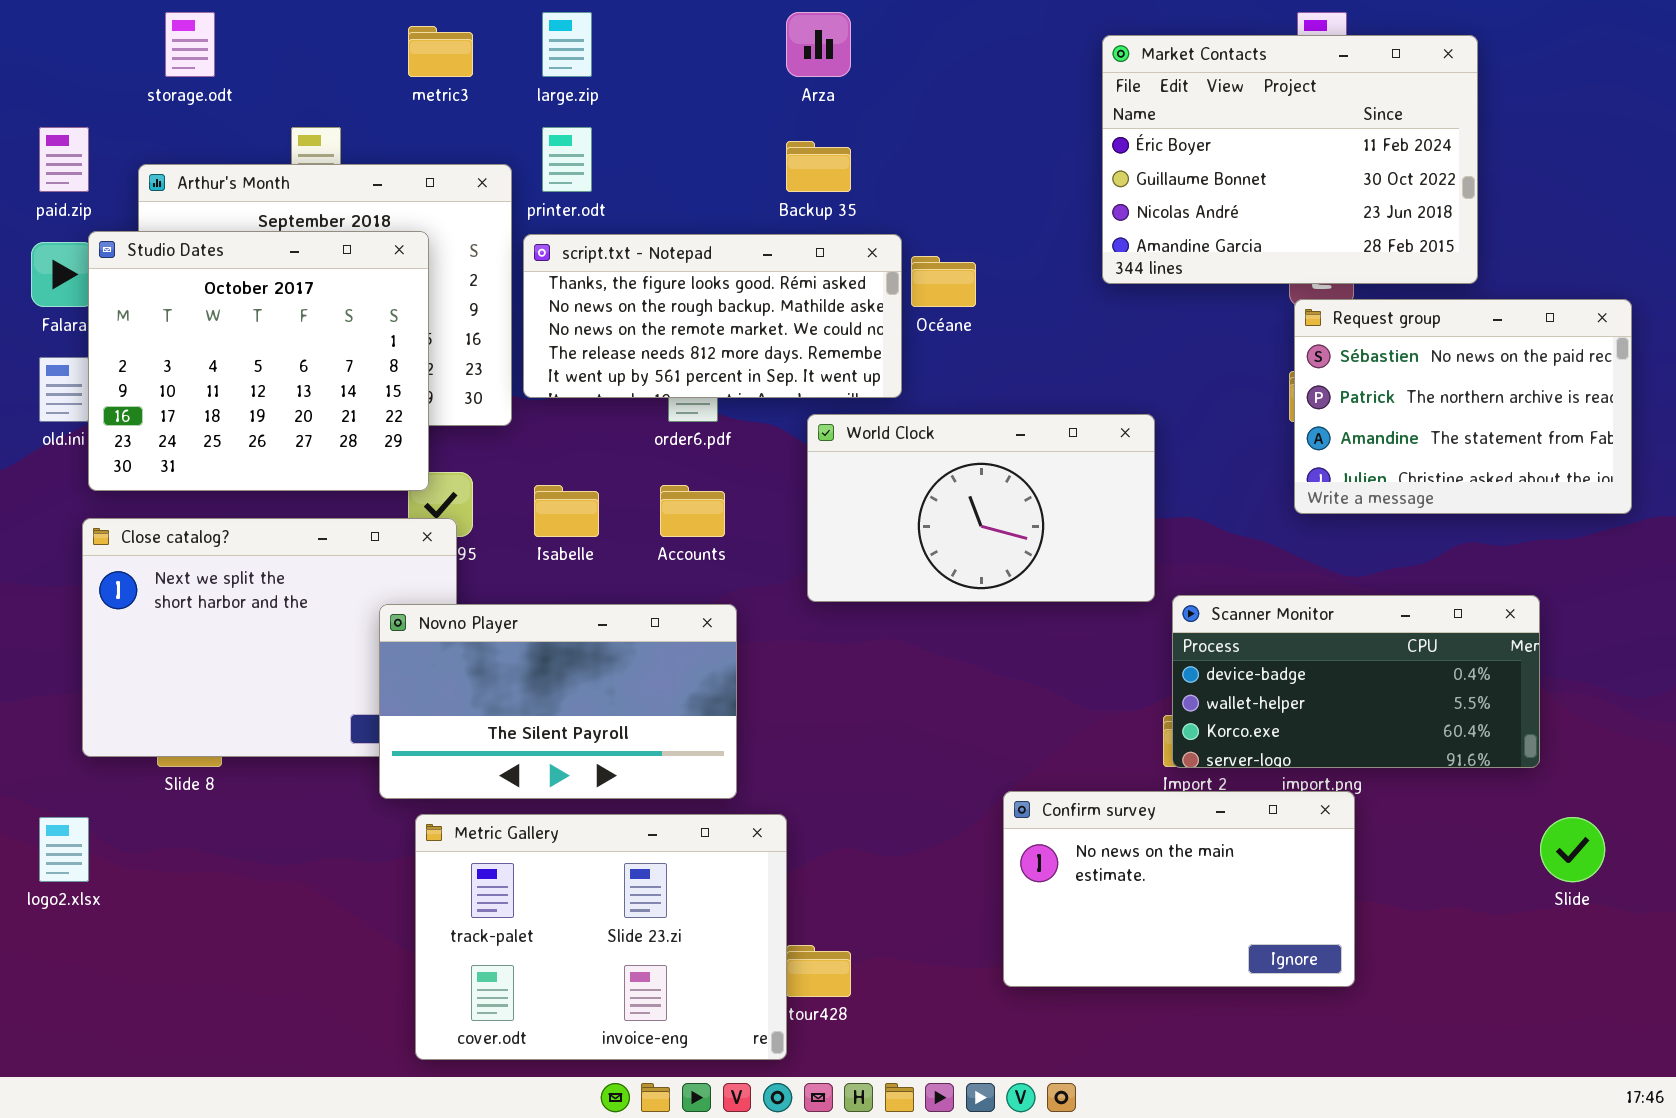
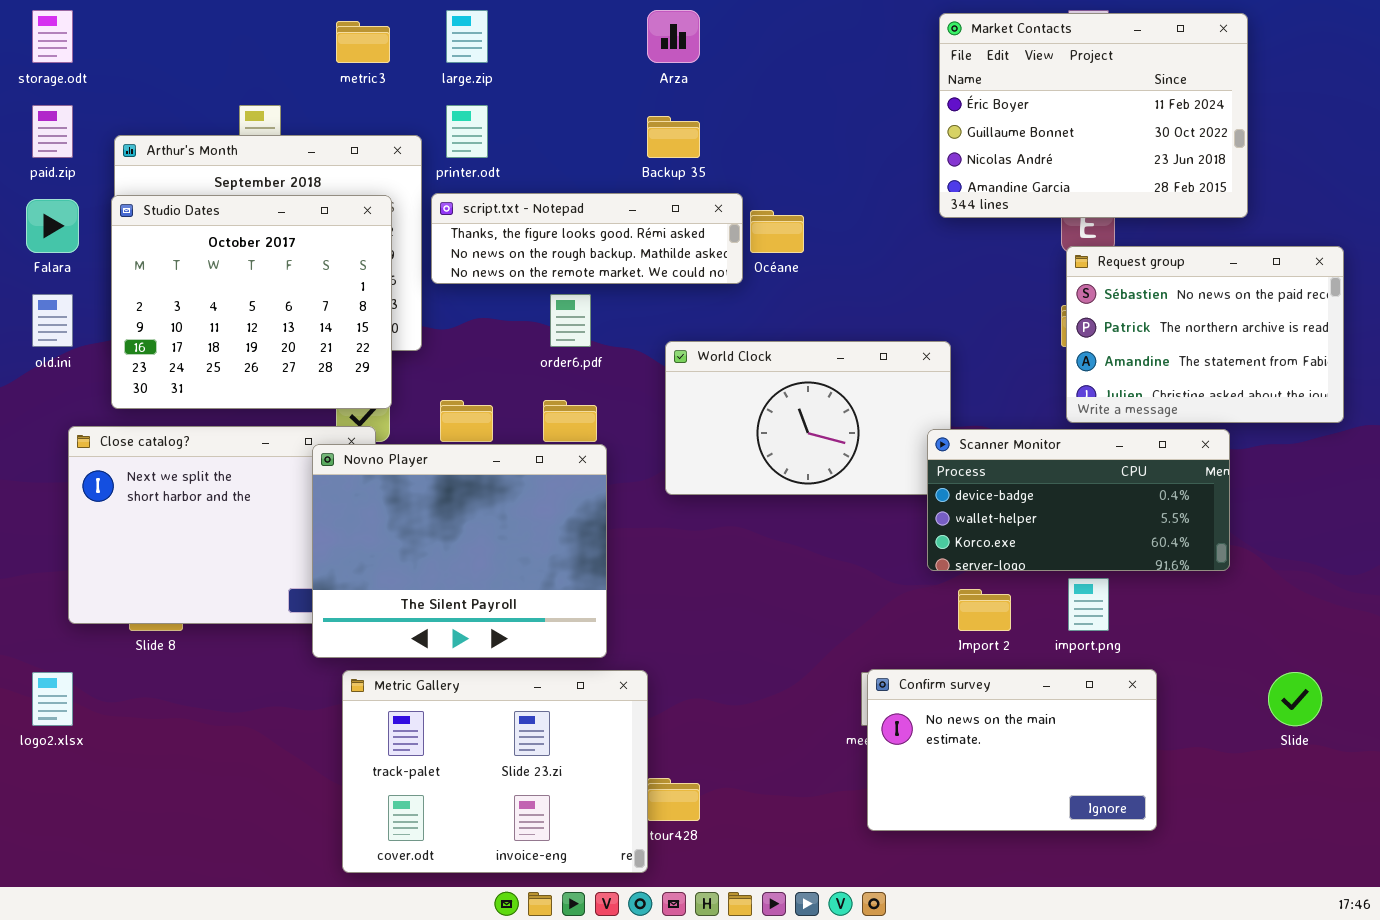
storage.odt: [165,12,215,77] -> [32,10,73,63], moved
Market Contacts: [1102,35,1478,284] -> [939,13,1248,218], moved
Studio Dates: [88,231,429,491] -> [111,195,392,409], moved
script.txt - Notepad: [523,234,902,398] -> [431,193,743,284], resized
Scanner Monitor: [1172,595,1540,768] -> [927,429,1230,571], moved
Novno Player: [379,604,737,799] -> [312,444,607,658], resized
Confirm survey: [1003,791,1355,987] -> [867,669,1157,831], moved

